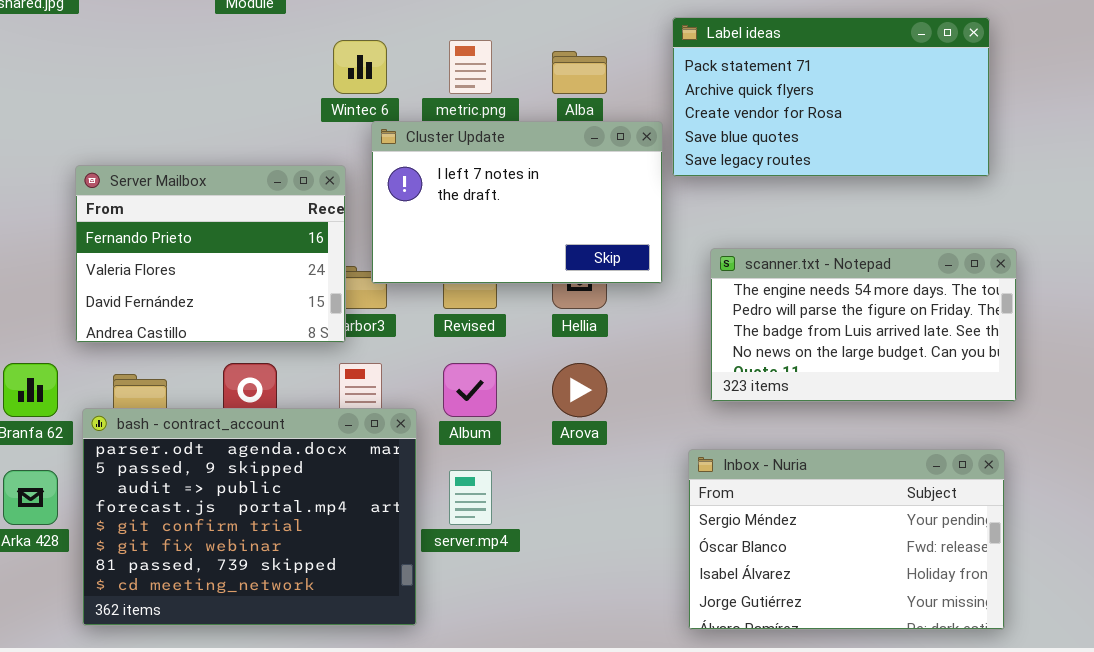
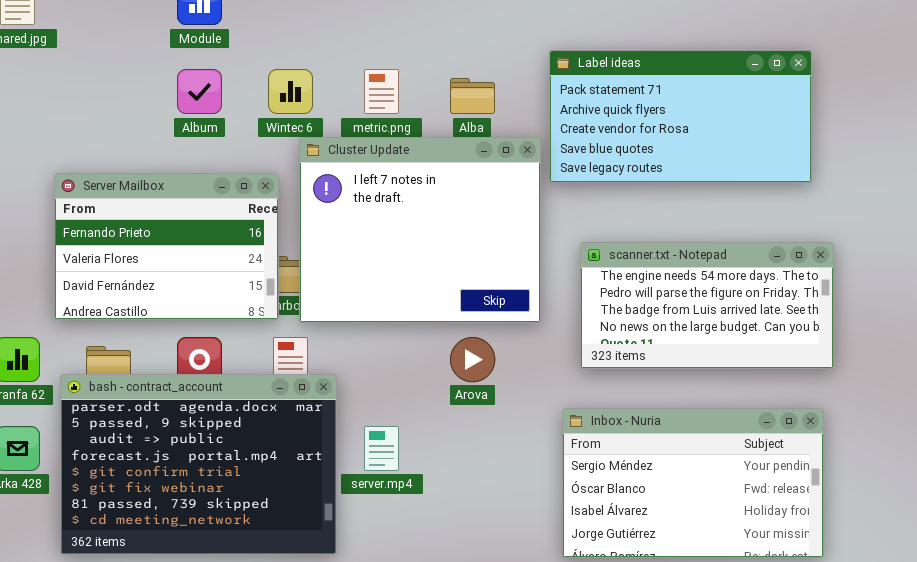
Cluster Update: [371,121,663,284] -> [299,137,541,323], resized
Album: [443,363,497,417] -> [177,69,222,114], moved

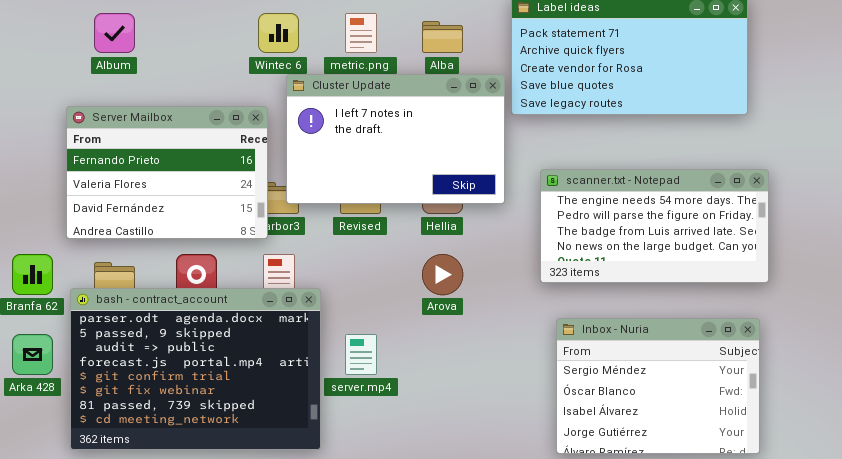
Album: [177,69,222,114] -> [94,13,135,53], moved
Cluster Update: [299,137,541,323] -> [286,74,505,204], resized
Inbox - Nuria: [562,408,824,558] -> [556,318,760,454], resized

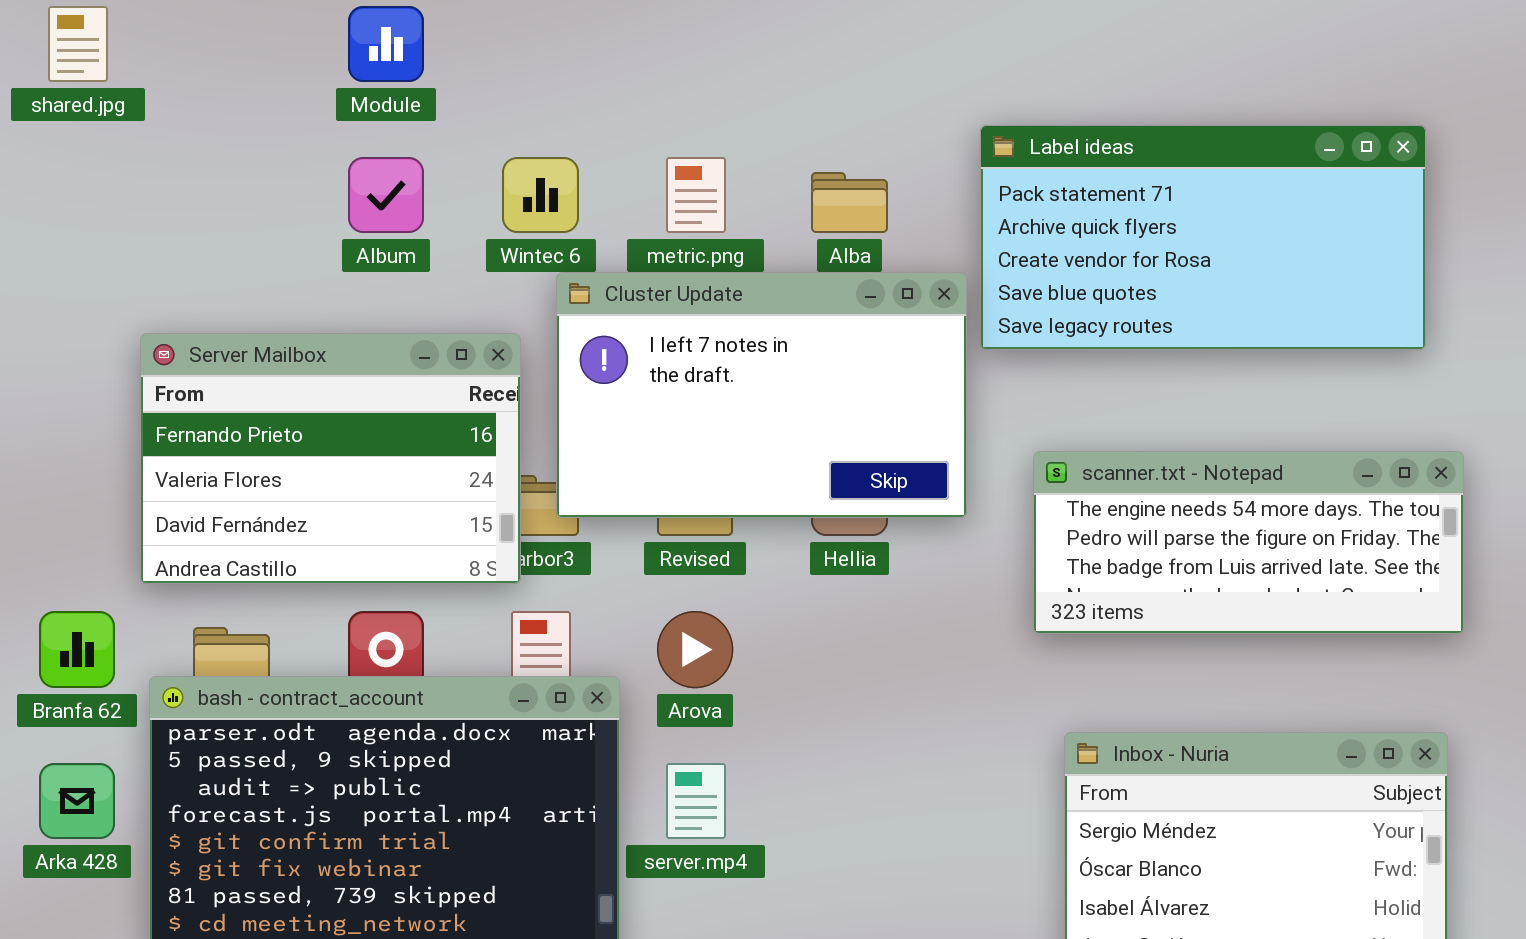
Album: [94,13,135,53] -> [348,157,424,233], moved
scanner.txt - Notepad: [540,169,769,283] -> [1033,451,1464,634], resized
Arova: [422,254,463,295] -> [657,611,733,688], moved

